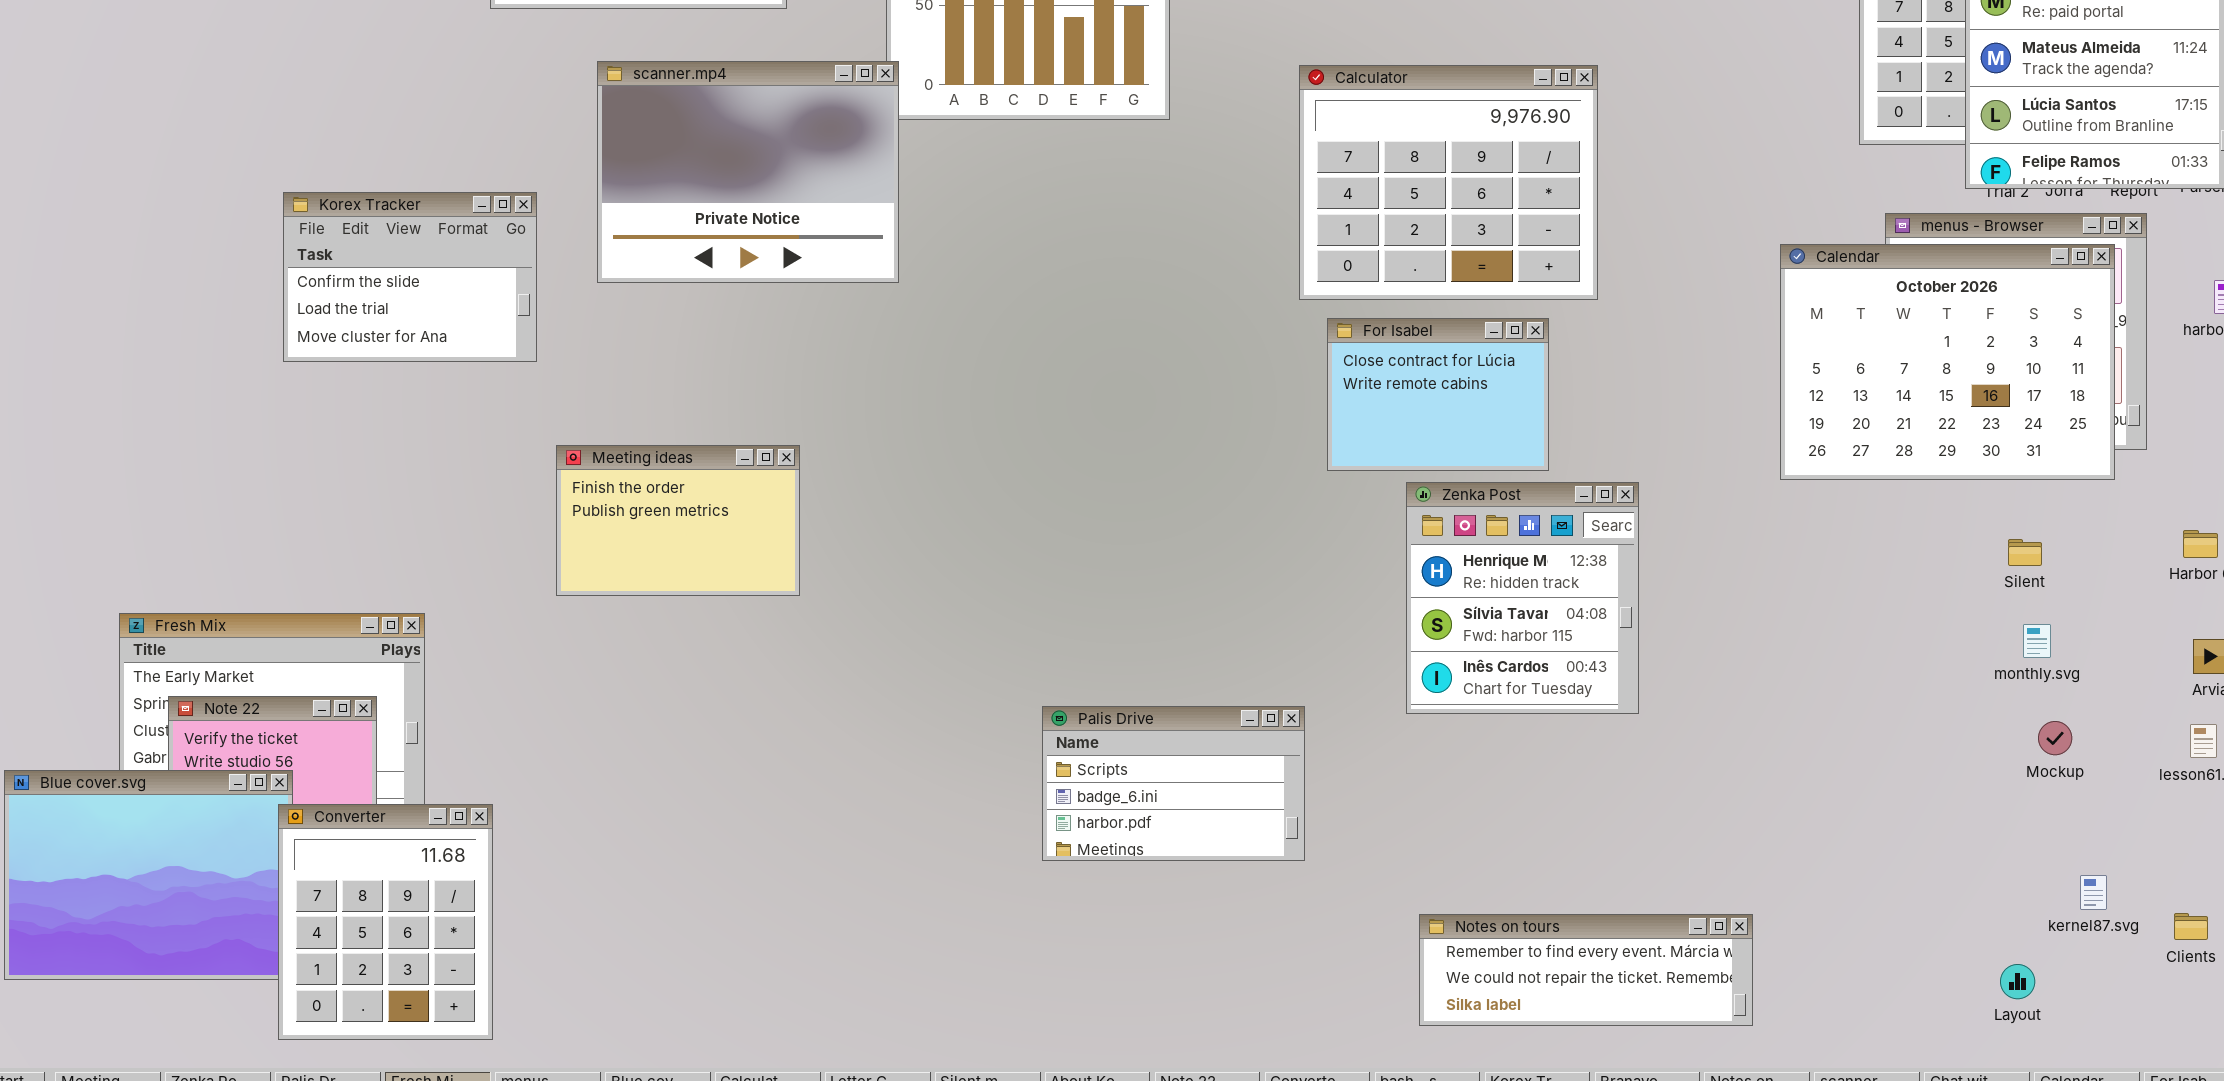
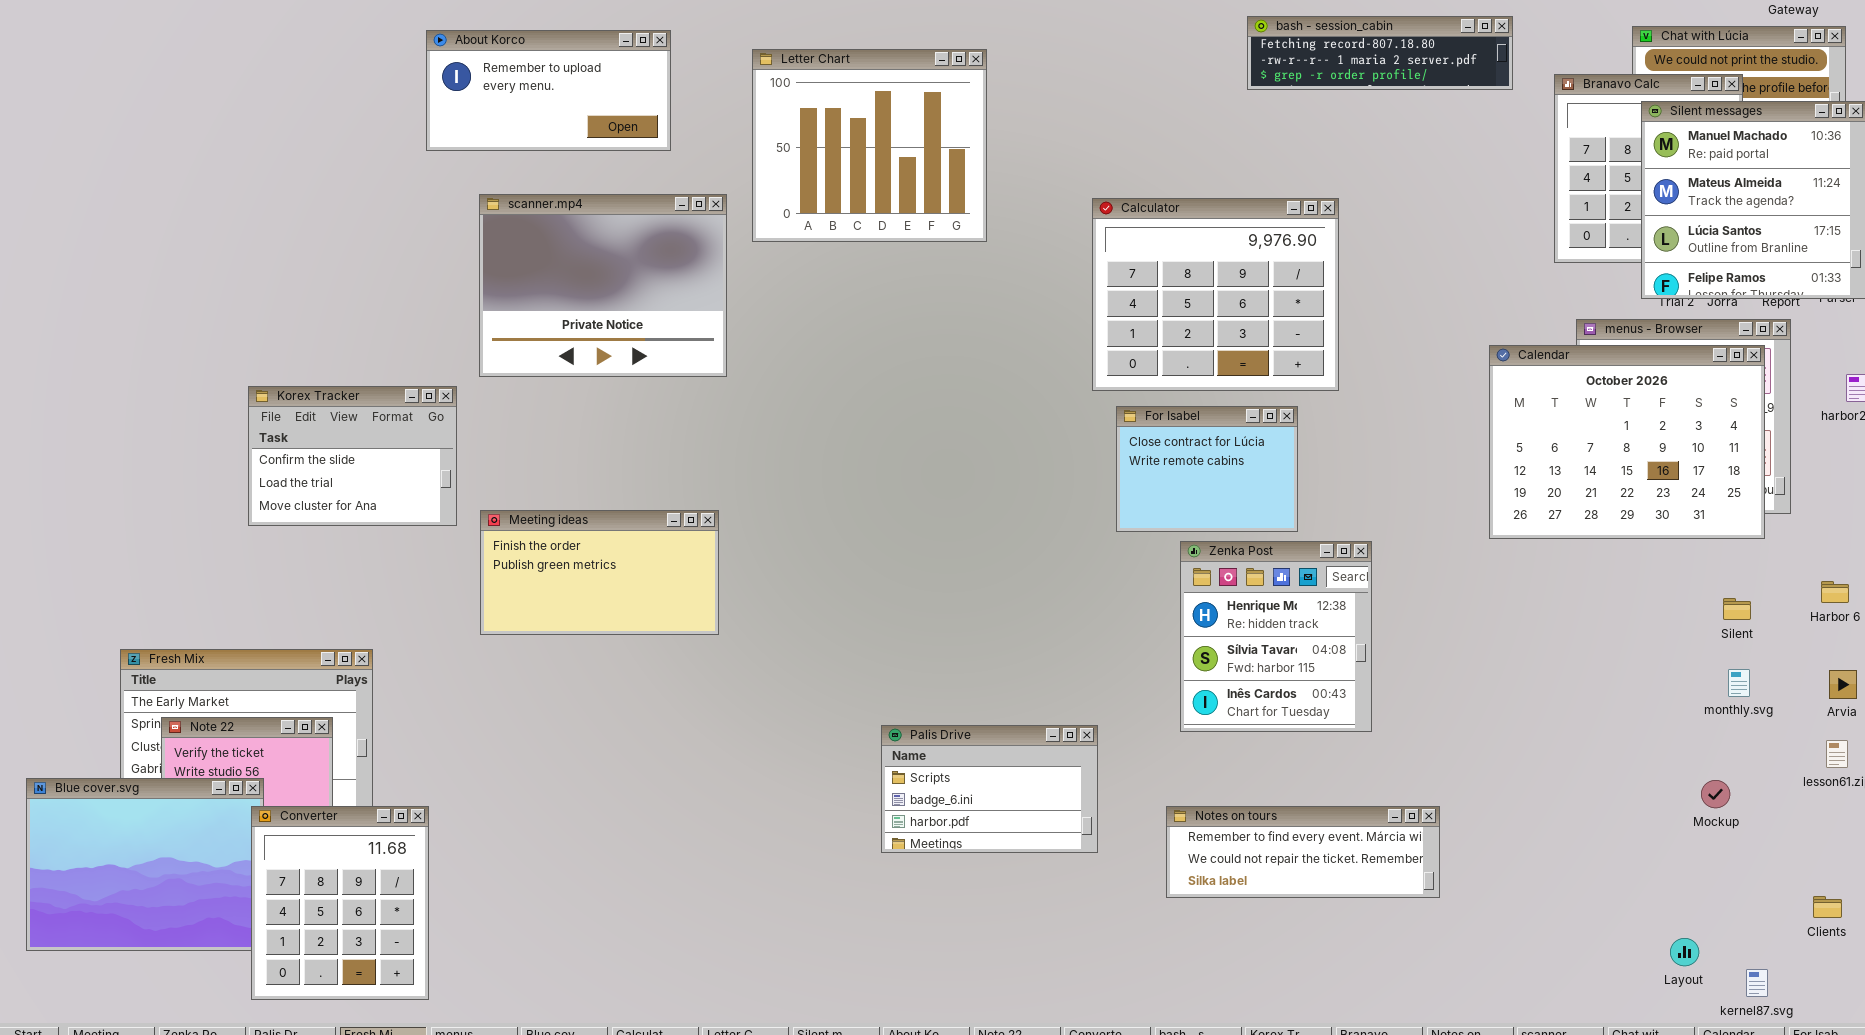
scanner.mp4: [597,61,899,283] -> [479,194,727,377], moved
Korex Tracker: [283,192,537,362] -> [248,386,457,526], moved
Meeting ideas: [556,445,800,596] -> [480,510,719,635], resized
Silent: [2008,539,2042,566] -> [1723,598,1751,620], moved
monthly.svg: [2023,624,2051,658] -> [1728,669,1750,697], moved
Mockup: [2038,721,2072,755] -> [1701,780,1730,808], moved
kernel87.svg: [2080,875,2107,910] -> [1746,969,1768,997], moved
Notes on tours: [1419,914,1753,1026] -> [1166,806,1440,898], moved

